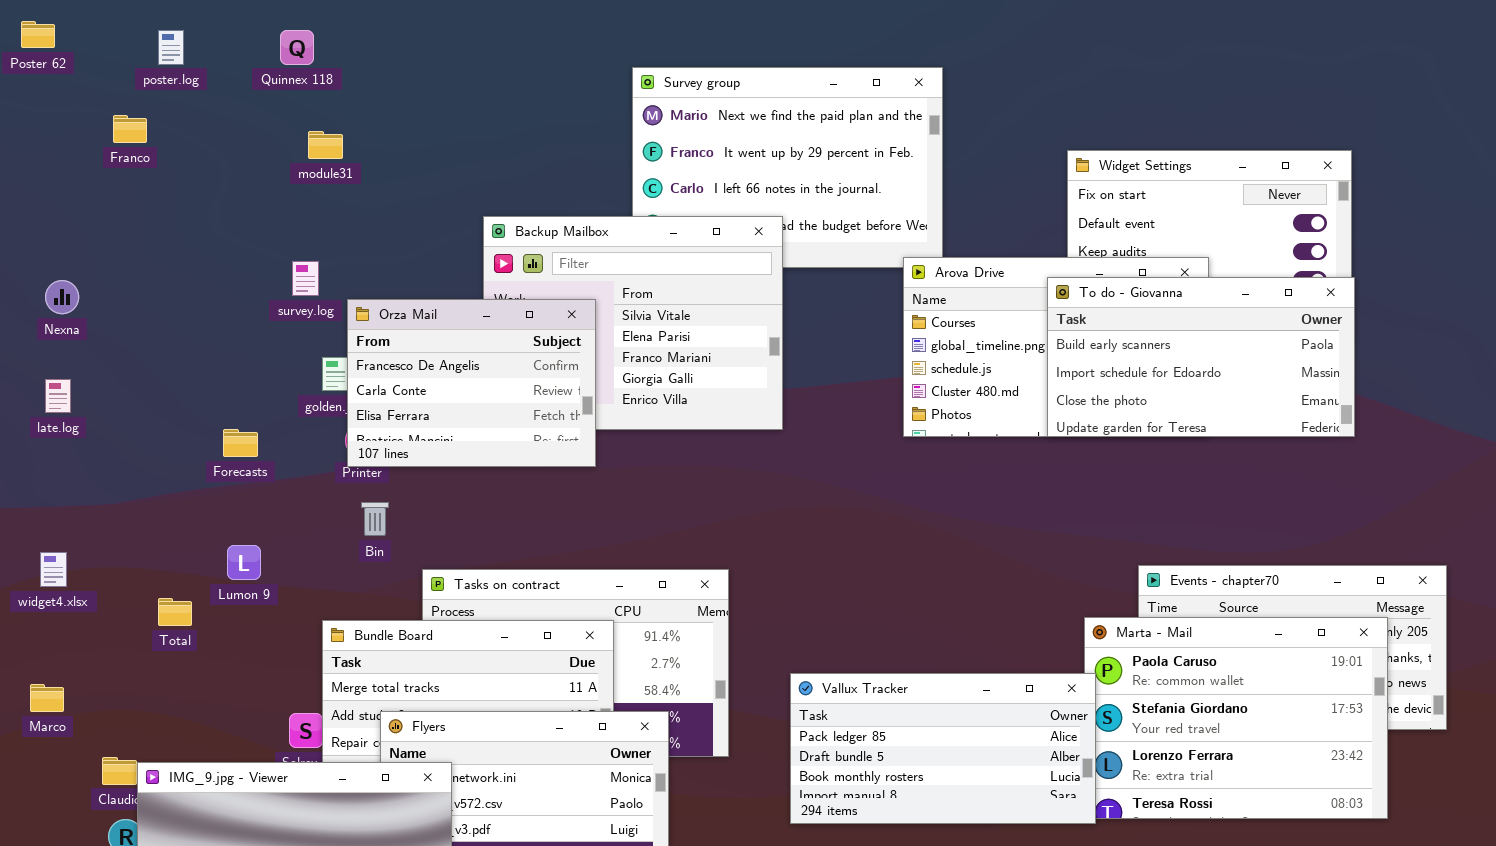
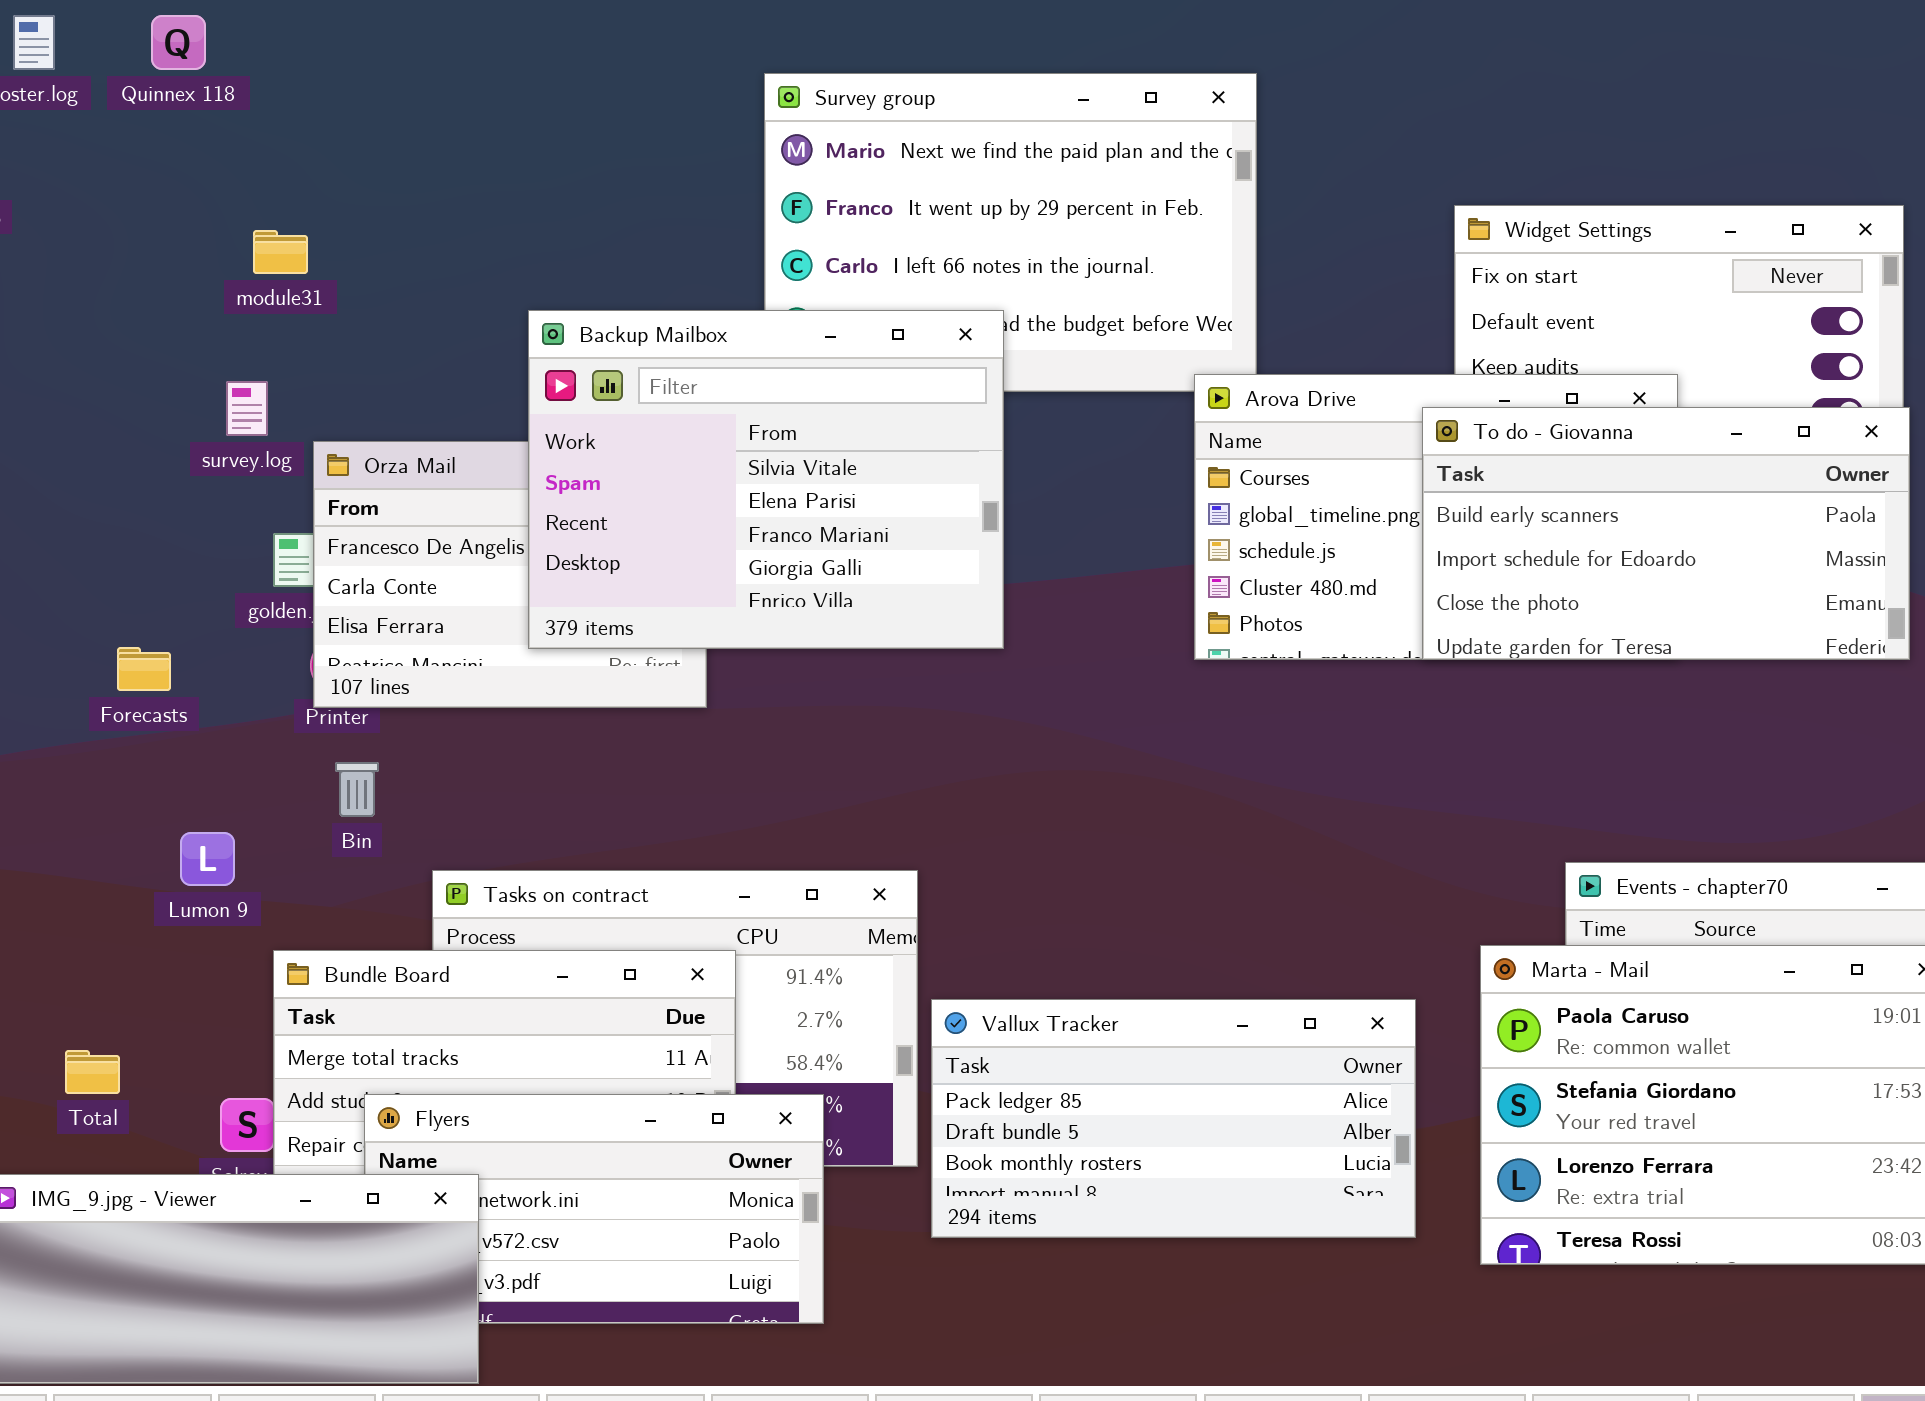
Quinnex 118: [280,30,314,65] -> [151,15,206,70], moved
module31: [308,131,343,159] -> [253,230,308,274], moved
Backup Mailbox: [483,216,783,430] -> [528,310,1004,649], raised
Lumon 9: [227,545,261,580] -> [180,832,235,886], moved
Total: [158,598,192,626] -> [65,1050,120,1094], moved
Vallux Tracker: [790,673,1096,824] -> [931,999,1416,1238], moved

